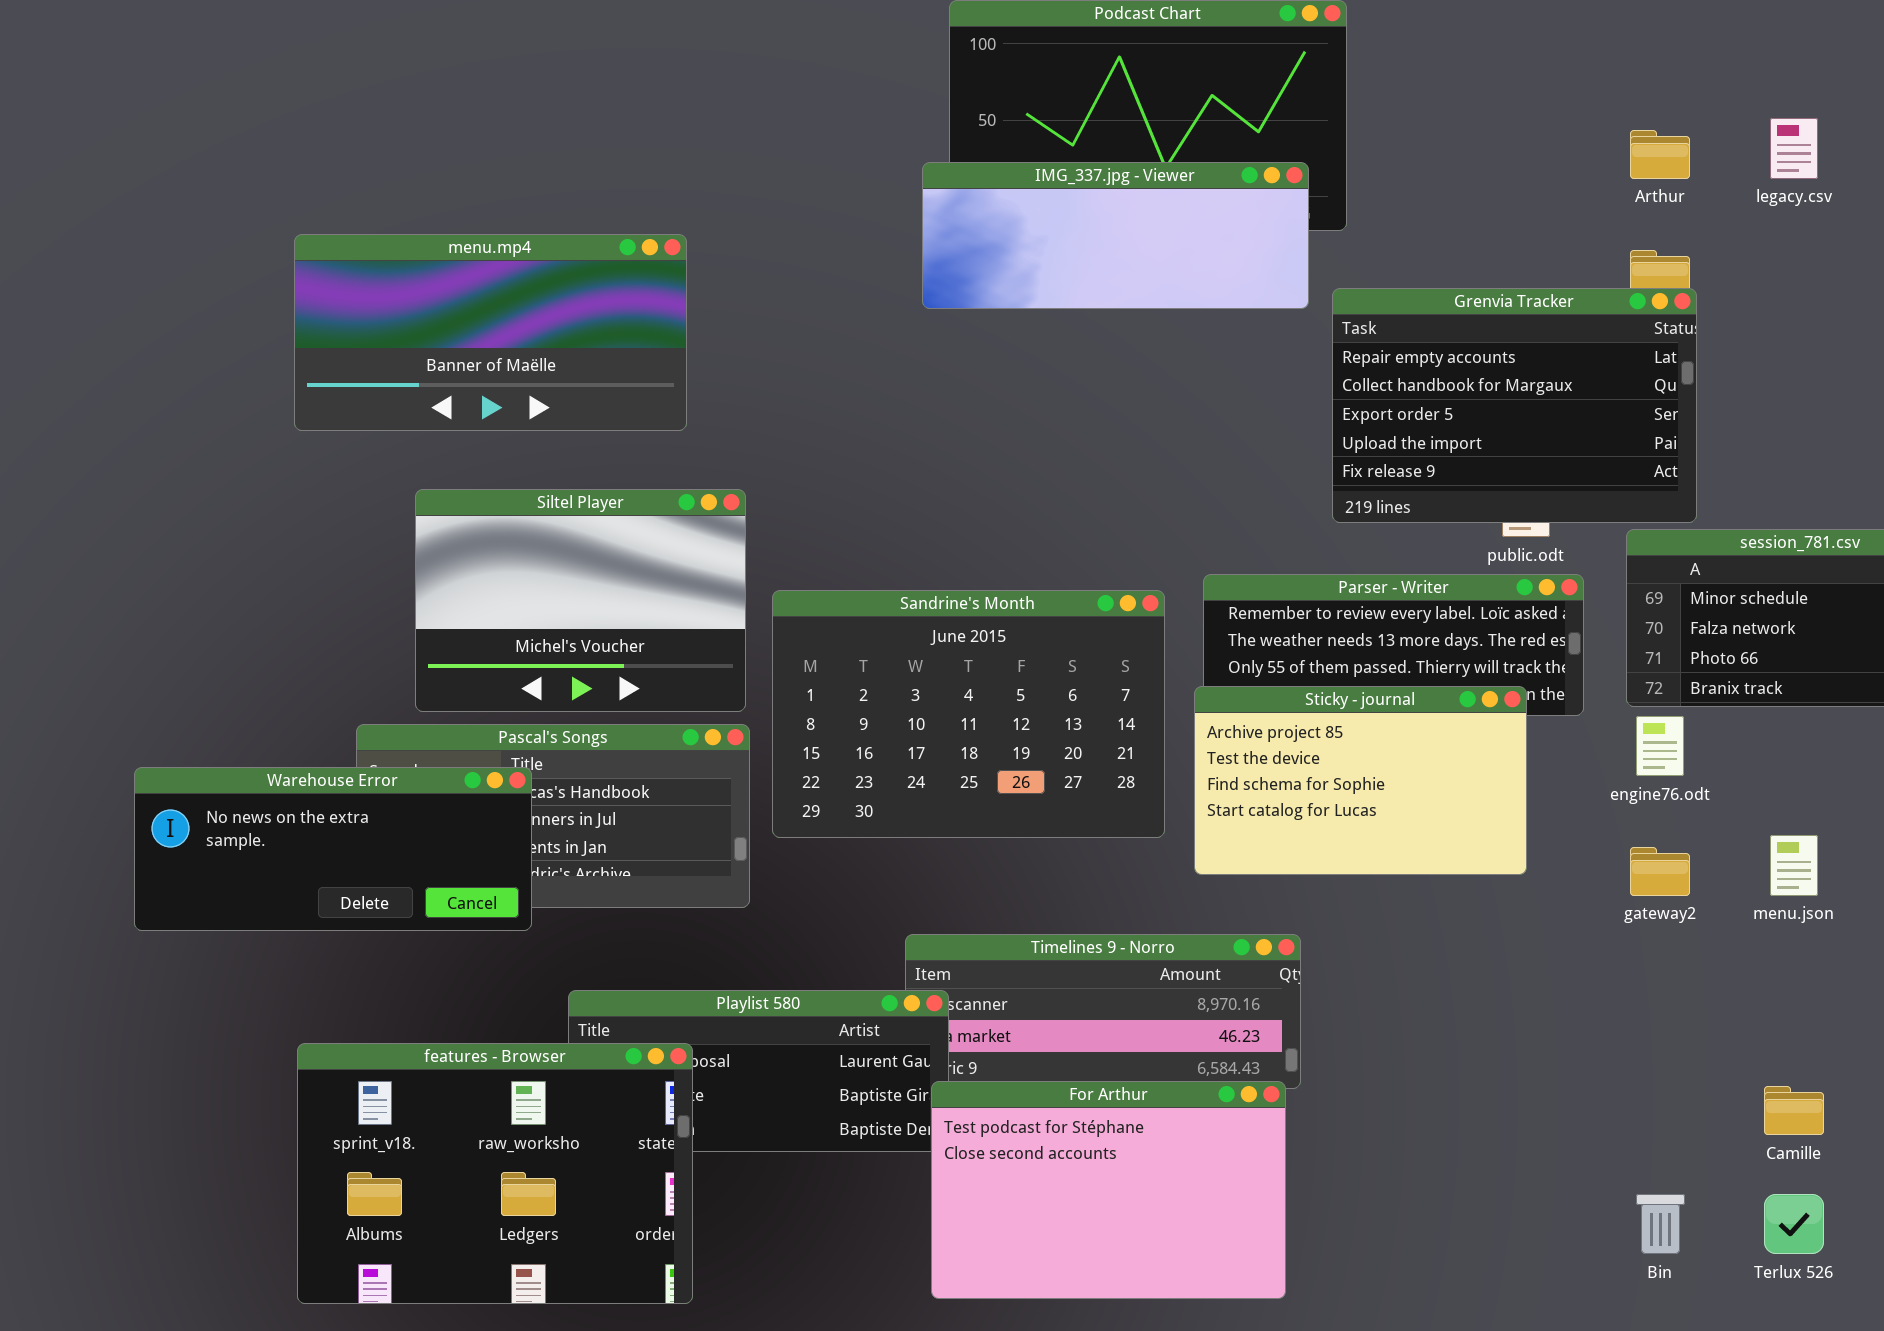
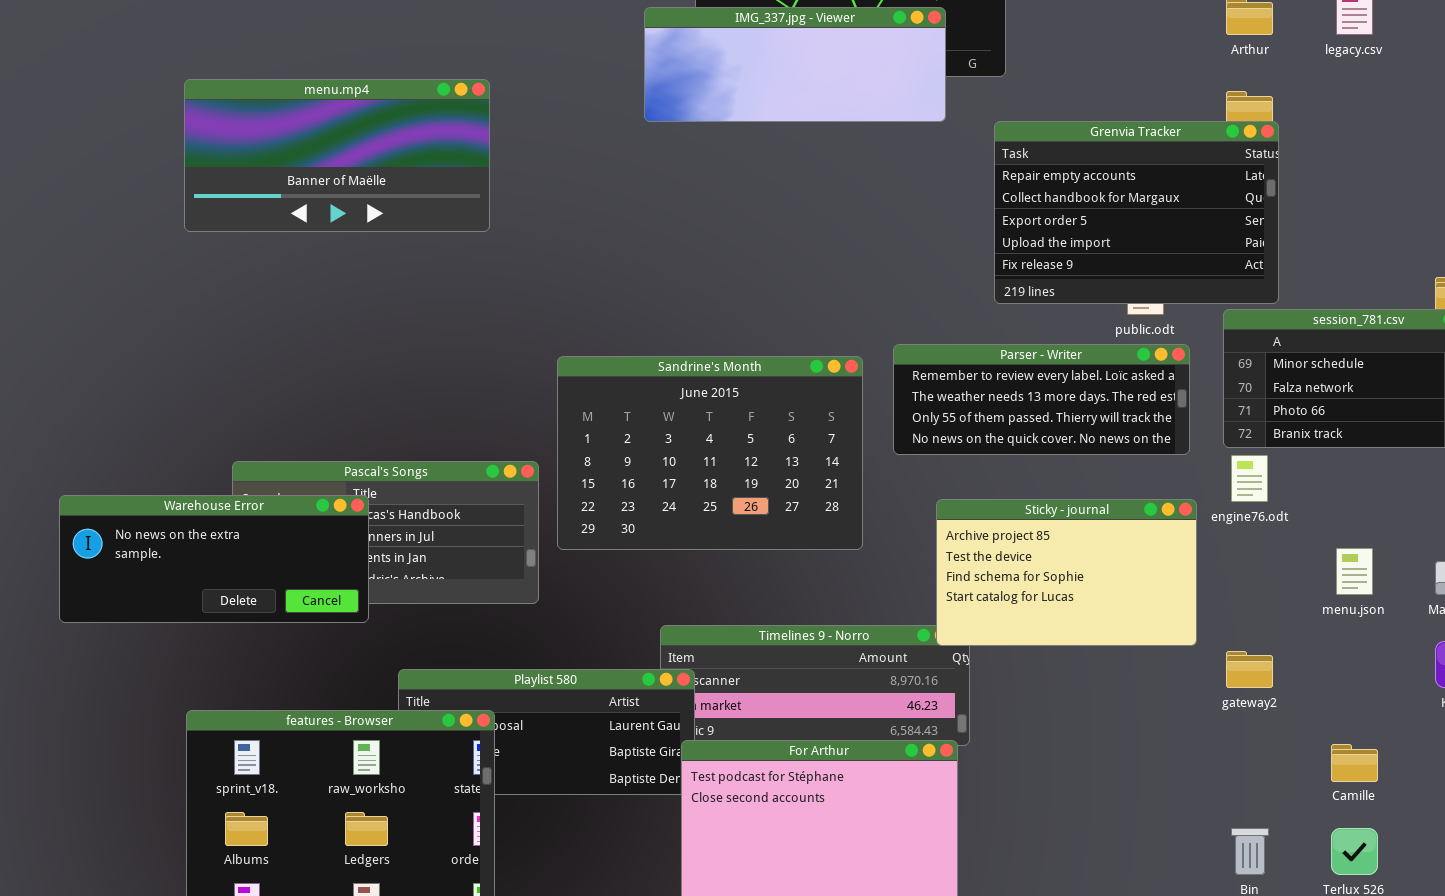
IMG_337.jpg - Viewer: [922,162,1309,309] -> [644,7,946,122], moved
Siltel Player: [415,489,746,712] -> none, closed
Sticky - journal: [1194,686,1527,875] -> [936,499,1197,646], moved
gateway2: [1630,847,1690,896] -> [1226,651,1273,688], moved

